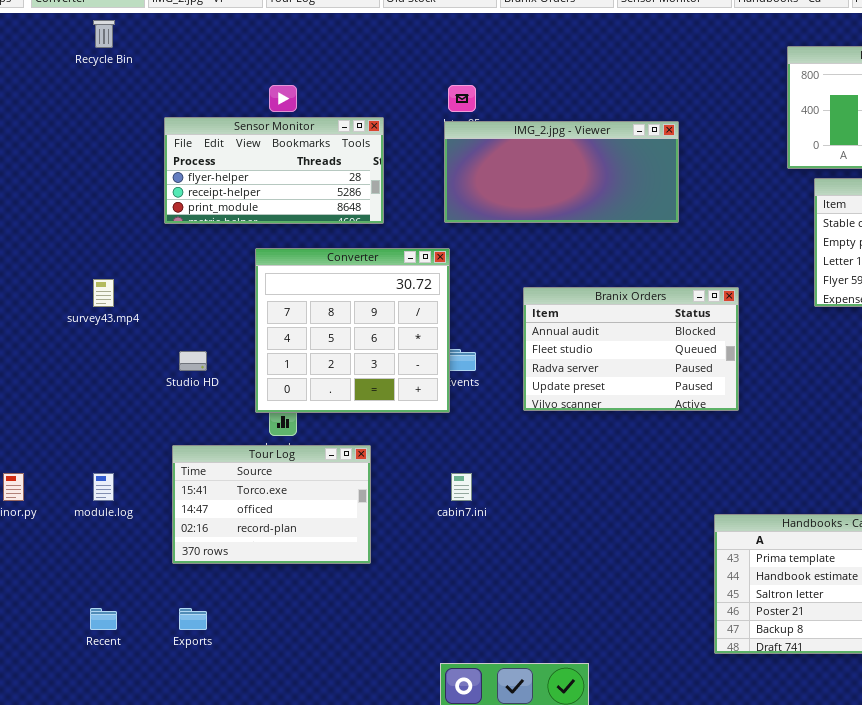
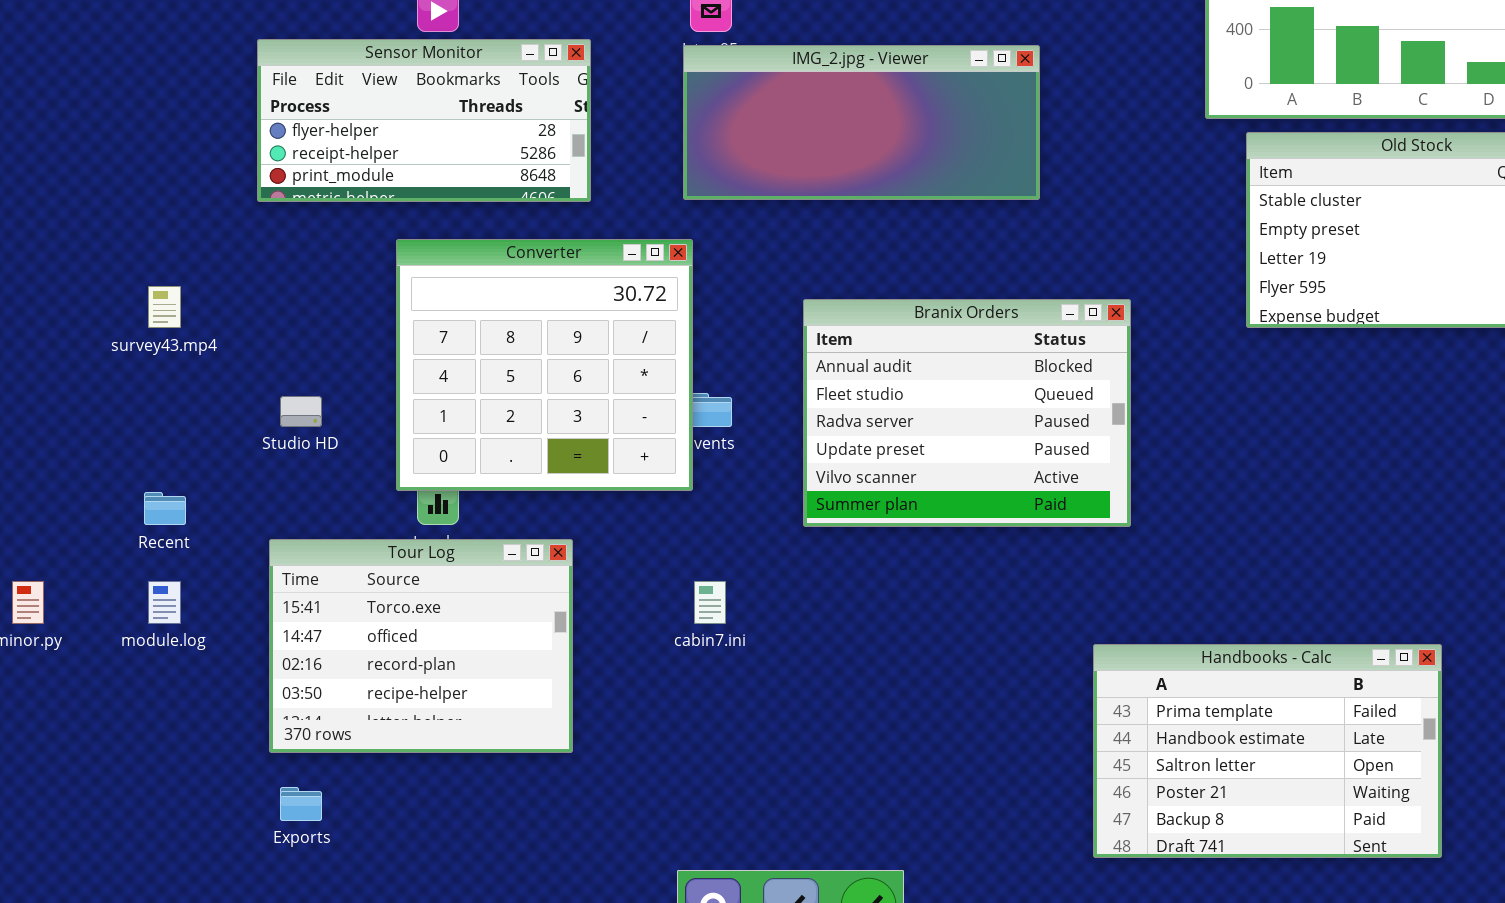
Branix Orders: [523,287,739,411] -> [803,299,1131,527], resized
Tour Log: [172,445,371,564] -> [269,539,573,753], resized
Recent: [90,608,117,630] -> [144,492,186,525], moved

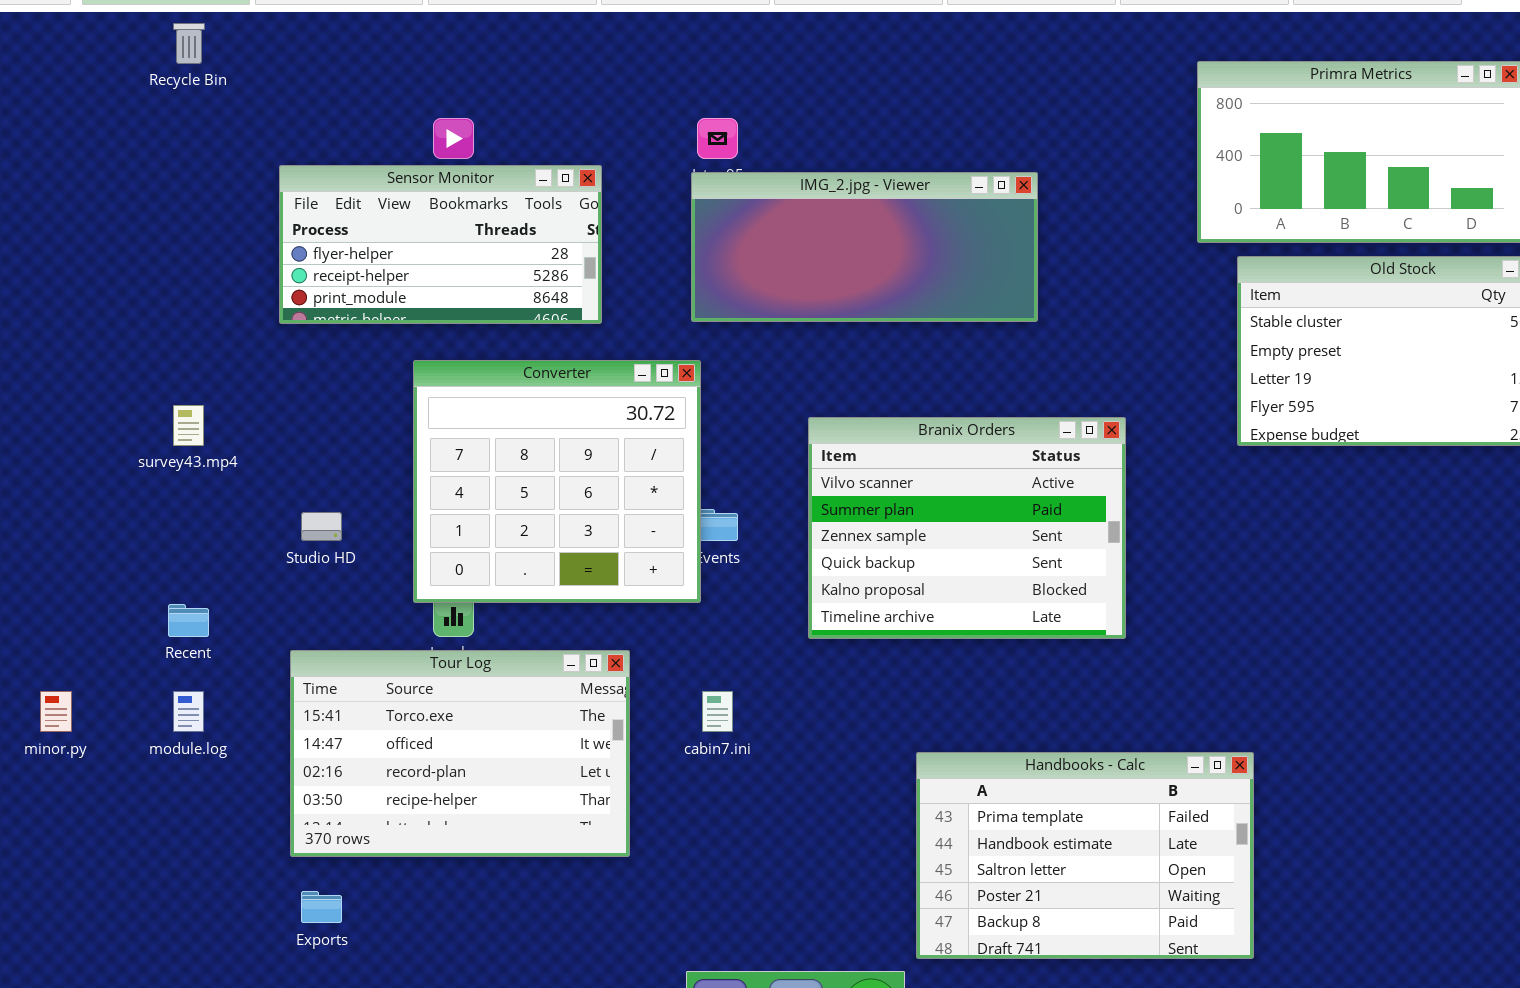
Branix Orders: [803,299,1131,527] -> [808,417,1126,639], scrolled down 4 rows
Tour Log: [269,539,573,753] -> [290,650,630,857], resized
Handbooks - Calc: [1093,644,1442,858] -> [916,752,1254,959], moved

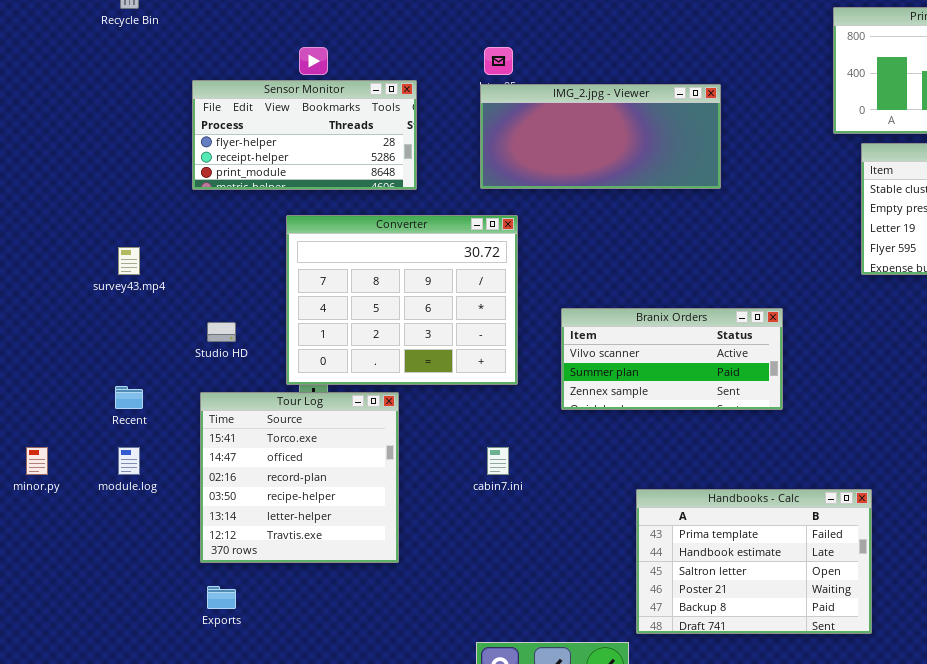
Converter: [413,360,701,603] -> [286,215,518,385], resized
Branix Orders: [808,417,1126,639] -> [561,308,783,410], resized
Tour Log: [290,650,630,857] -> [200,392,399,563], resized

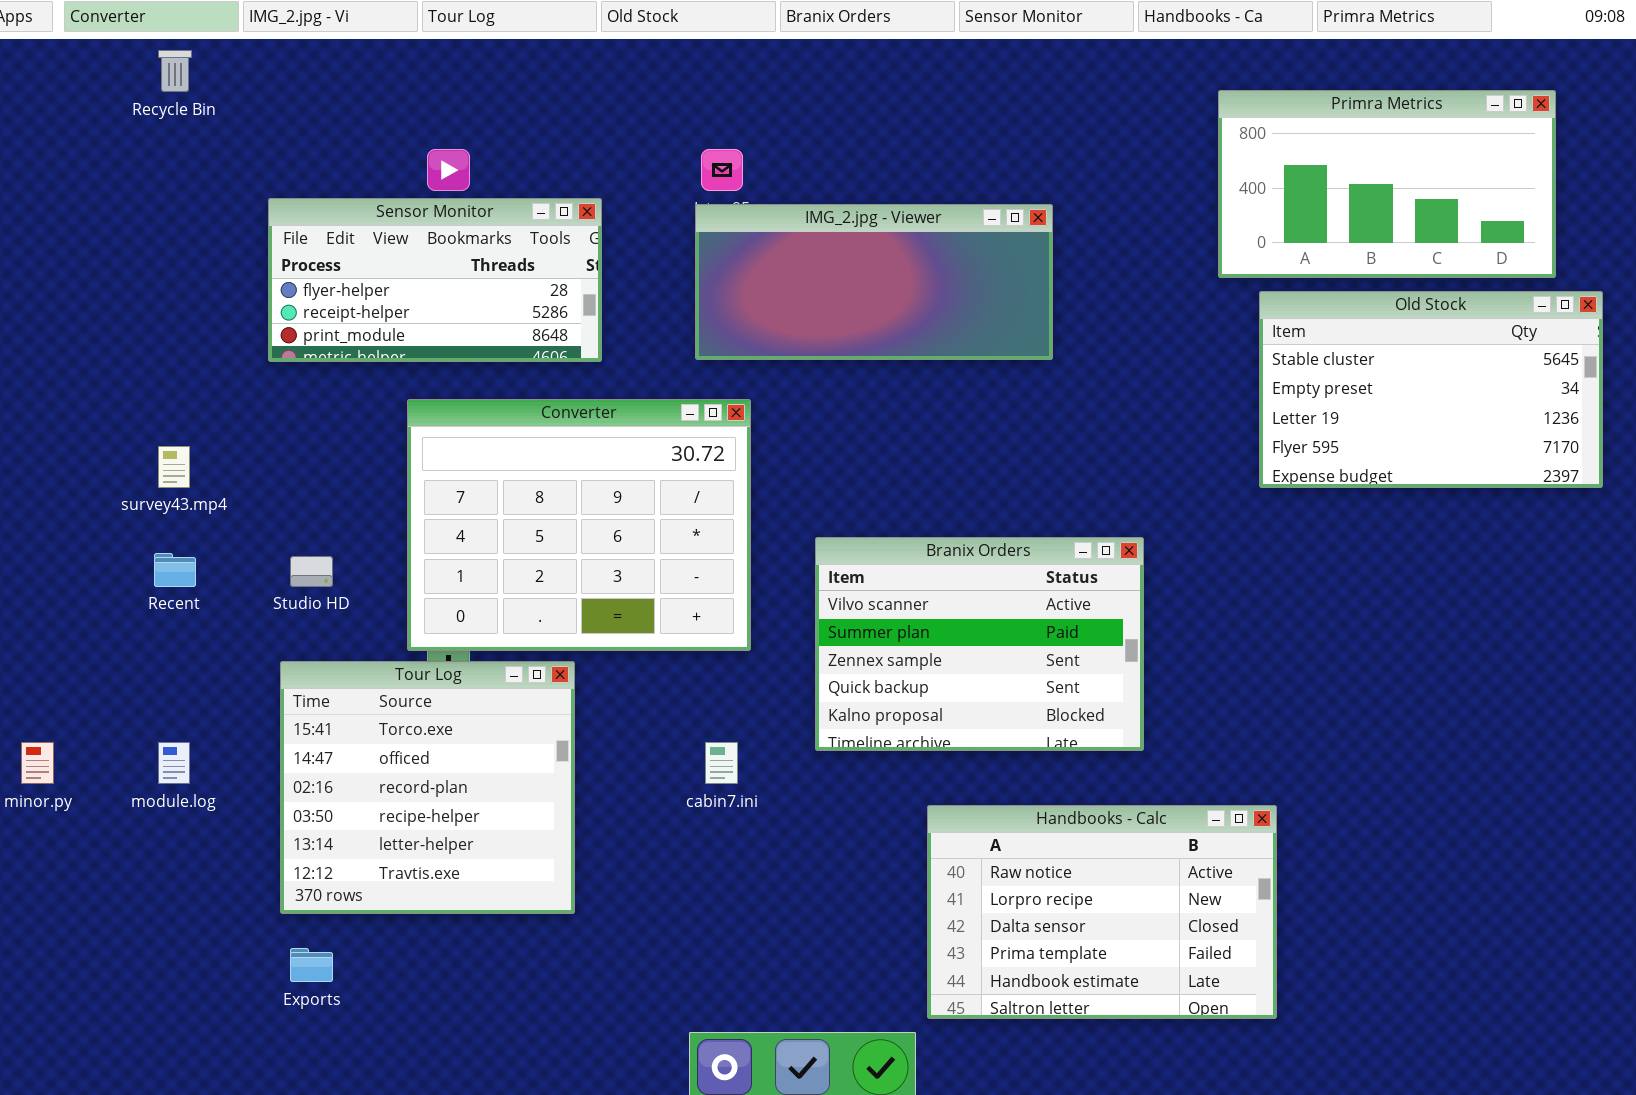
Branix Orders: [561,308,783,410] -> [815,537,1144,751], resized
Recent: [115,386,143,409] -> [154,553,196,587], moved
Handbooks - Calc: [636,489,872,634] -> [927,805,1277,1019], scrolled up 3 rows

